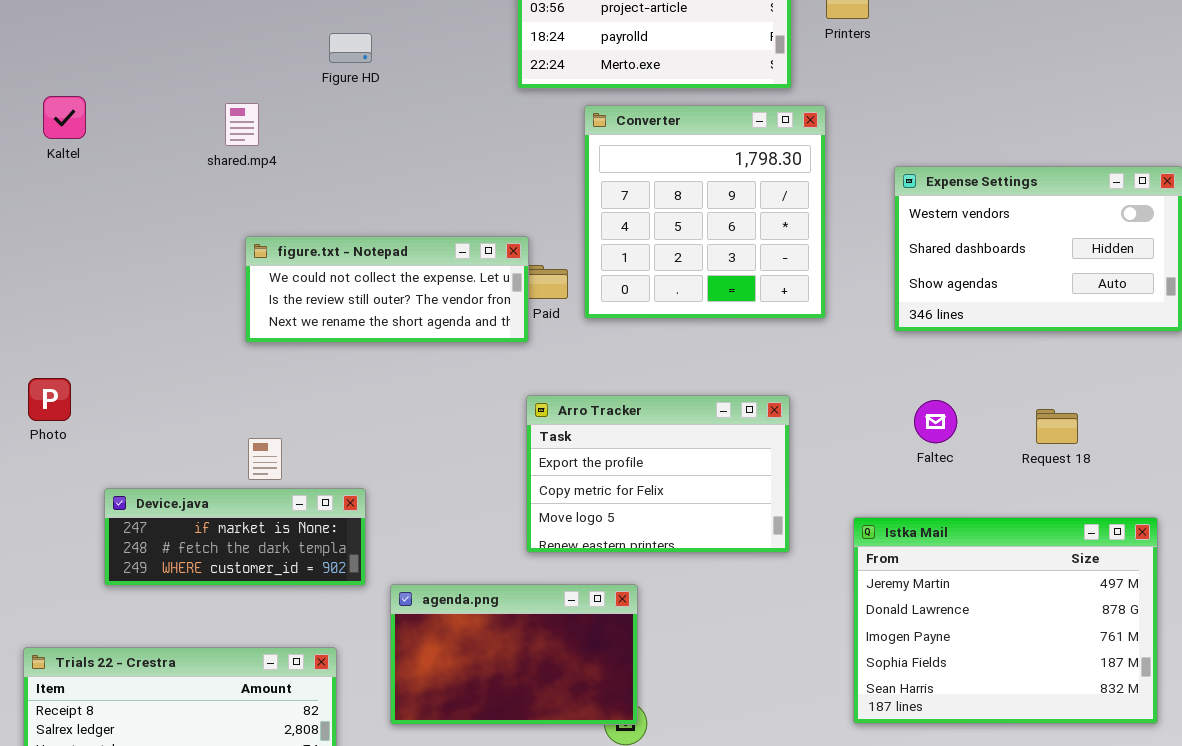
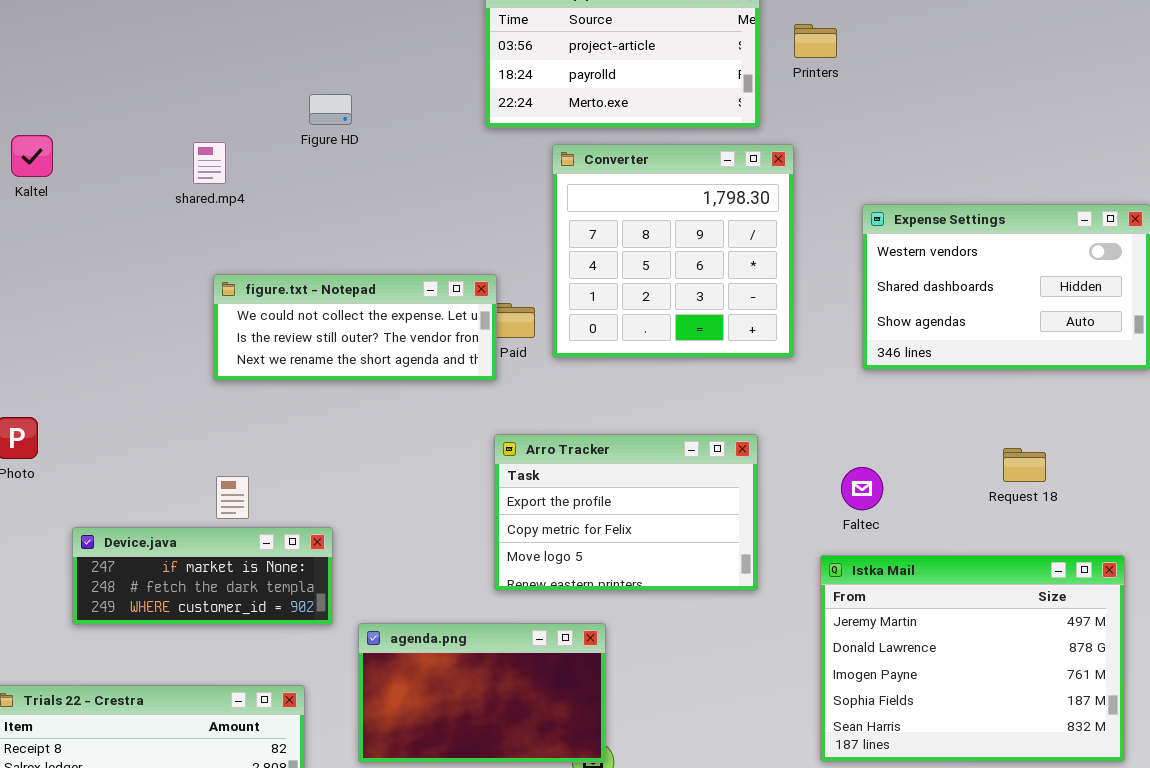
Figure HD: [329,33,372,63] -> [309,94,352,125], moved
Faltec: [914,400,957,443] -> [841,467,883,510], moved

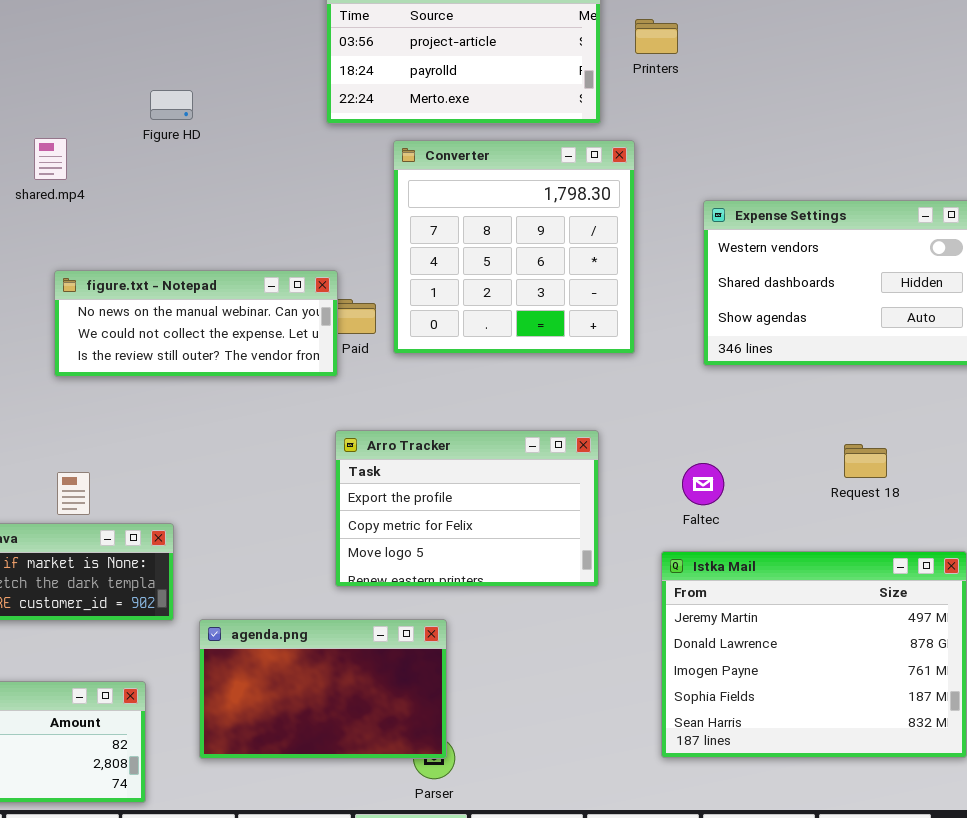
figure.txt - Notepad: [213,274,497,381] -> [54,270,338,377], scrolled up 1 row

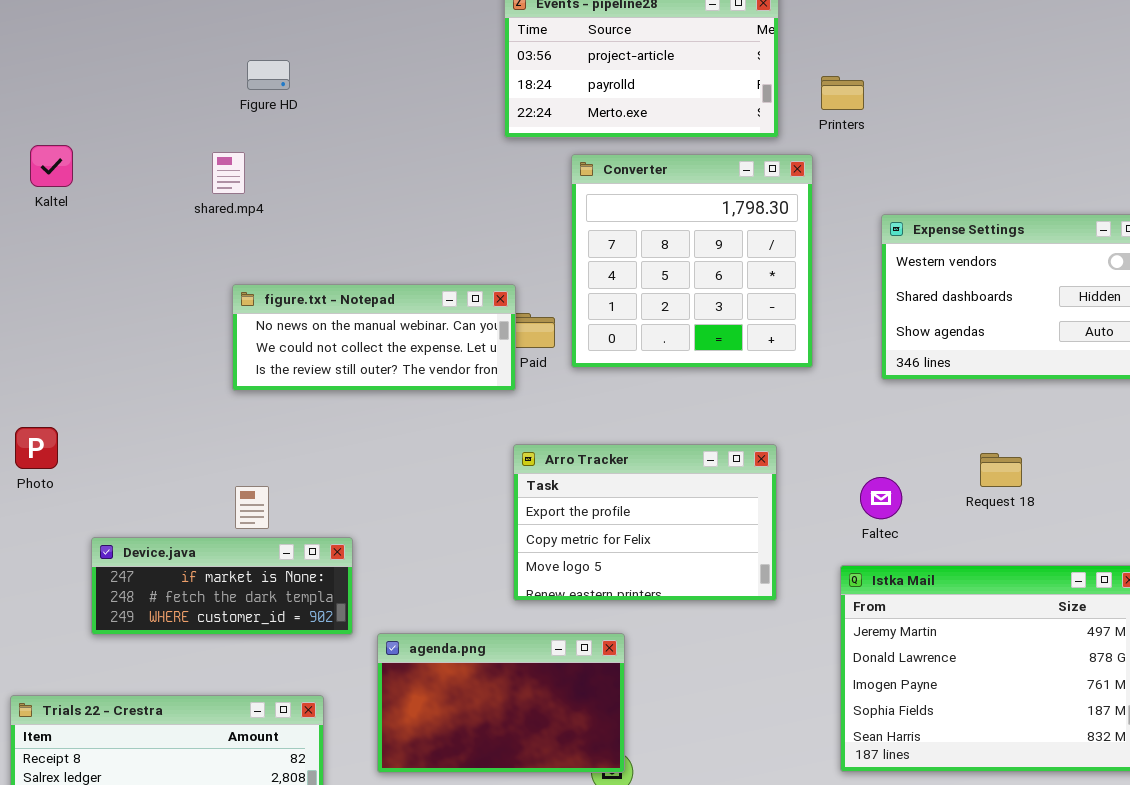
Printers: [635,19,678,54] -> [821,76,864,110], moved
Figure HD: [150,90,193,120] -> [247,60,290,90], moved
Request 18: [844,444,887,478] -> [980,453,1022,487], moved

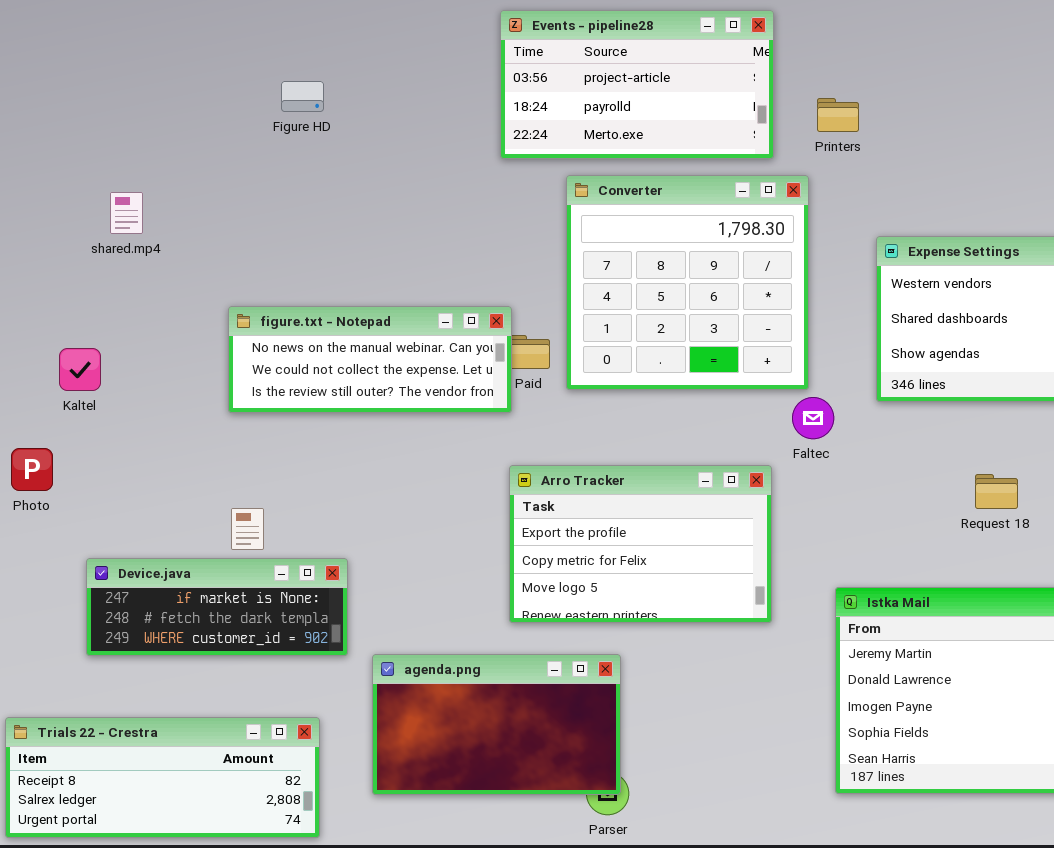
Figure HD: [247,60,290,90] -> [281,81,324,112], moved
Kaltel: [30,145,73,187] -> [59,348,101,391], moved
shared.mp4: [212,152,245,194] -> [110,192,143,234], moved
Faltec: [860,477,902,519] -> [792,397,834,439], moved

